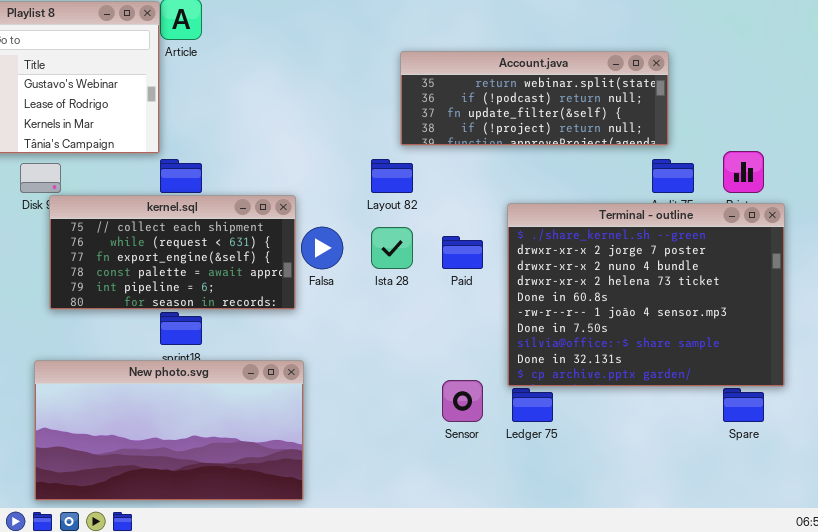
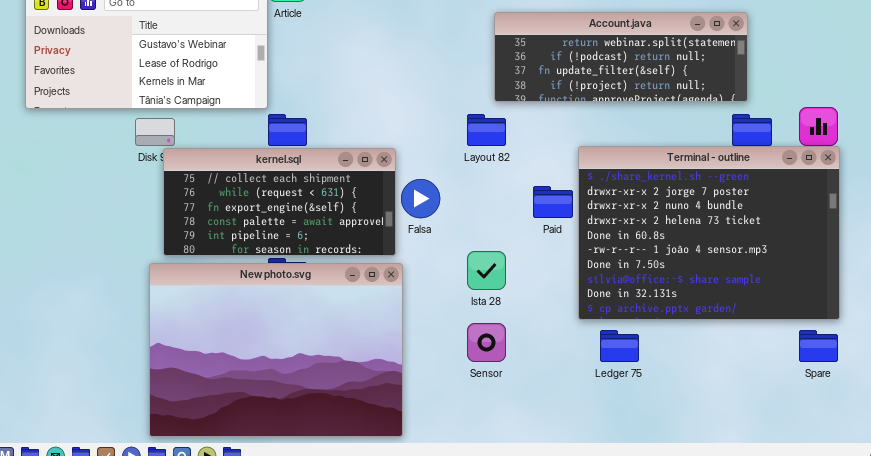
Terminal - outline: [507,203,785,387] -> [578,146,840,320], moved
Ista 28: [371,227,413,269] -> [467,251,506,290], moved
New photo.svg: [34,360,304,501] -> [149,263,403,437], resized
Sensor: [442,380,483,422] -> [467,323,506,362], moved

